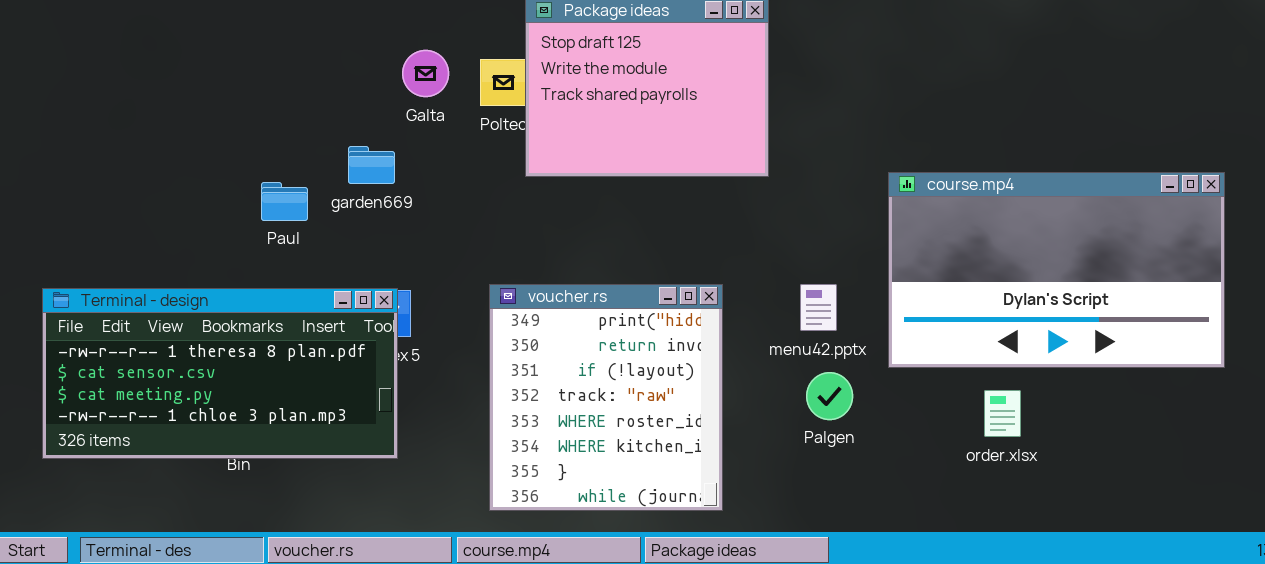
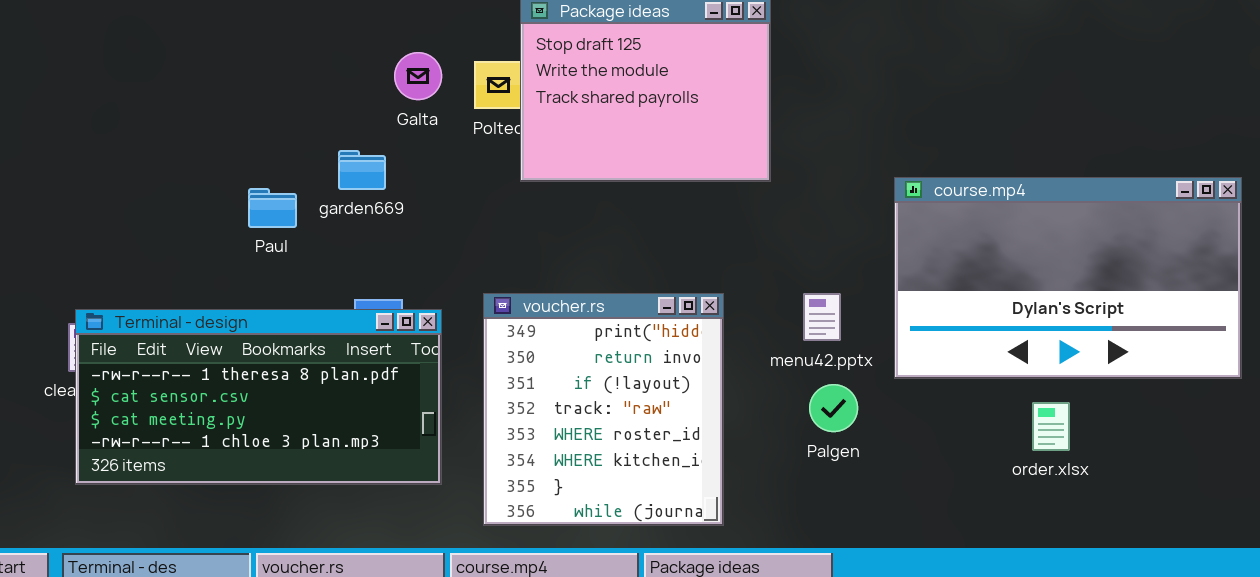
Terminal - design: [42,288,398,459] -> [75,309,442,485], moved
order.xlsx: [984,390,1021,437] -> [1032,402,1070,451], moved

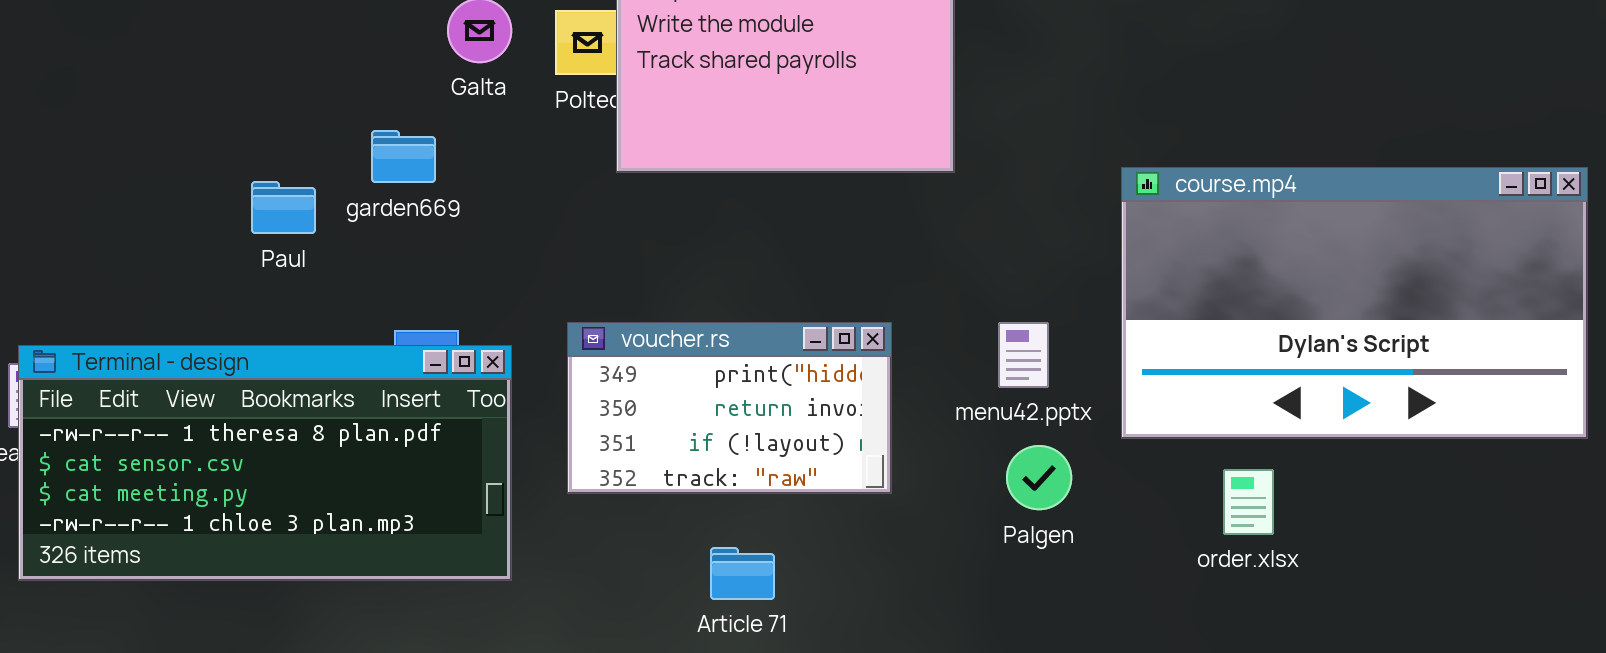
voucher.rs: [483,293,724,526] -> [567,322,892,494], resized
order.xlsx: [1032,402,1070,451] -> [1223,469,1274,535], moved

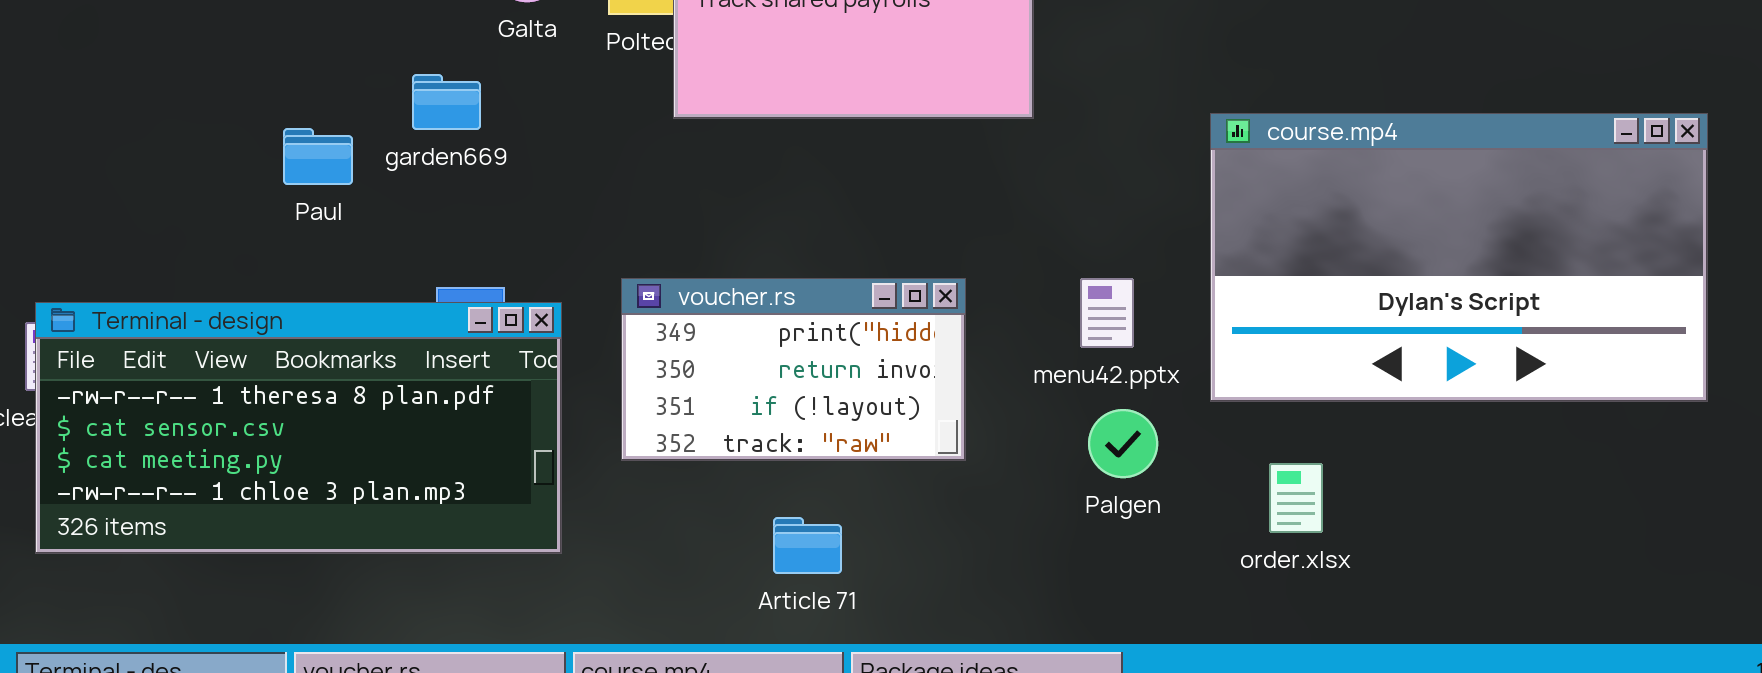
order.xlsx: [1223,469,1274,535] -> [1269,463,1323,533], moved

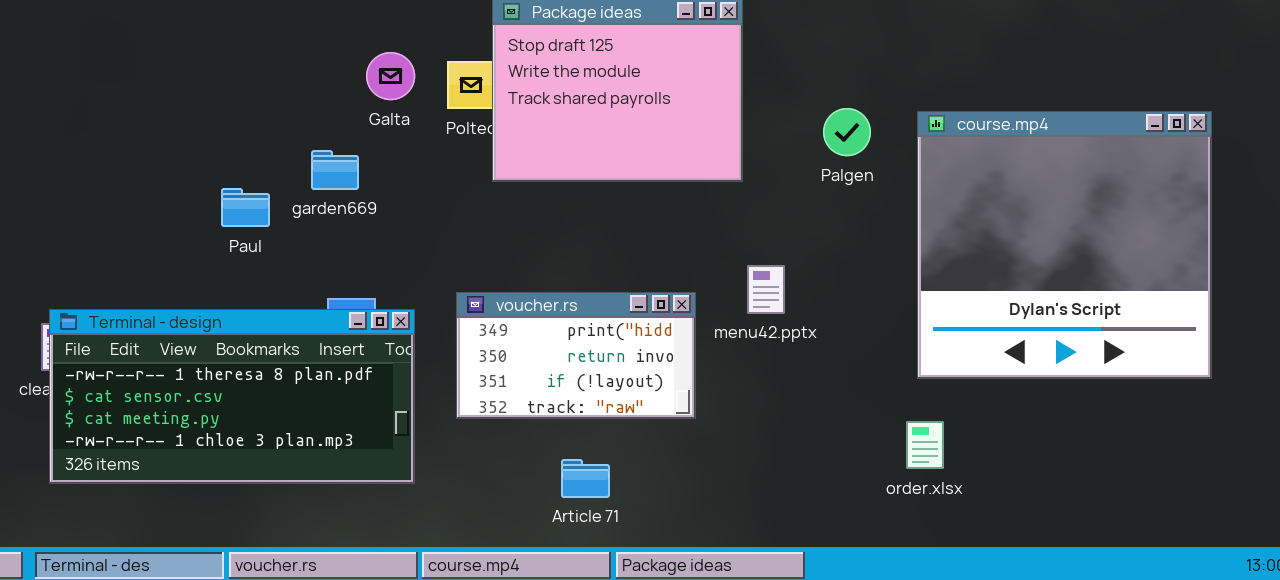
course.mp4: [1210,113,1708,402] -> [917,111,1212,379], resized
menu42.pptx: [1080,278,1134,348] -> [747,265,785,314], moved
Palgen: [1088,409,1158,478] -> [823,108,871,156], moved

